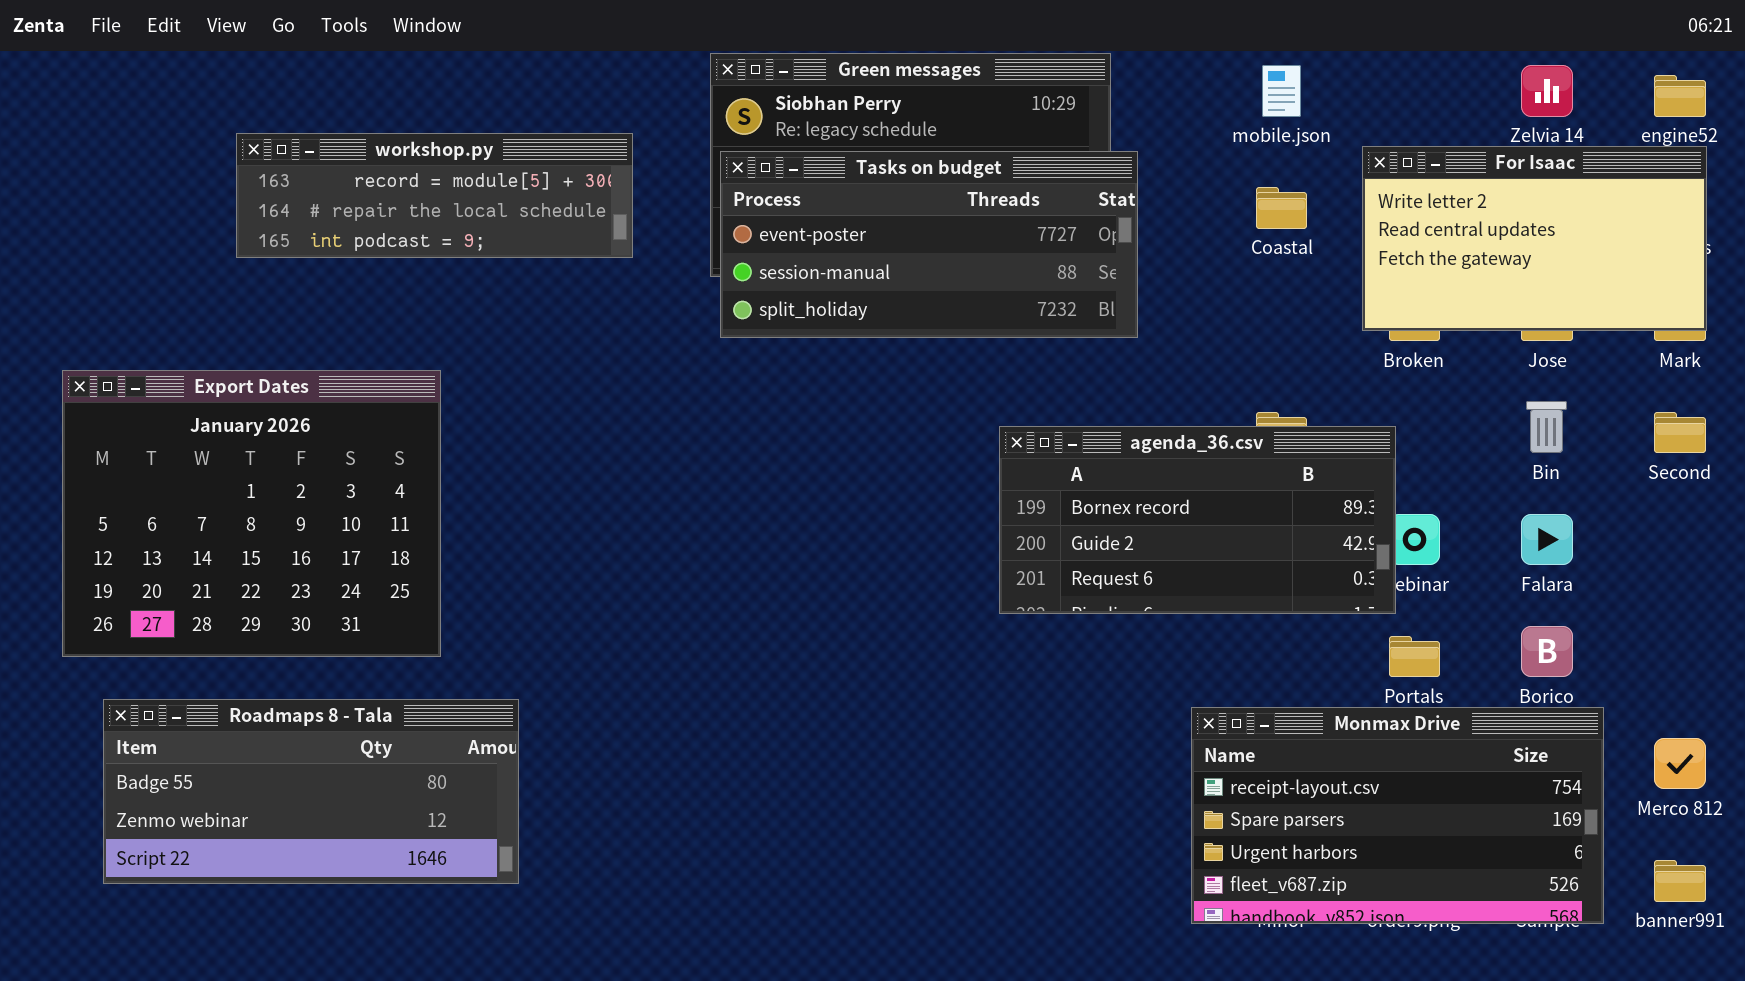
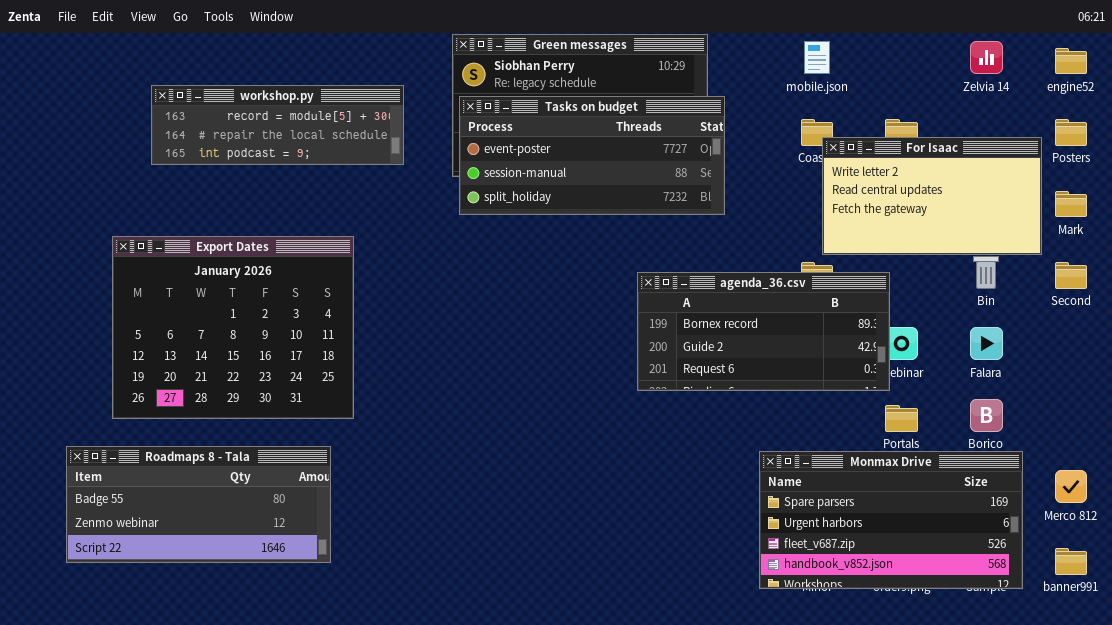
For Isaac: [1362,146,1707,331] -> [822,137,1042,255], moved
Export Dates: [62,370,441,657] -> [112,236,354,419], moved
Monmax Drive: [1191,707,1604,924] -> [759,451,1023,589], scrolled down 1 row

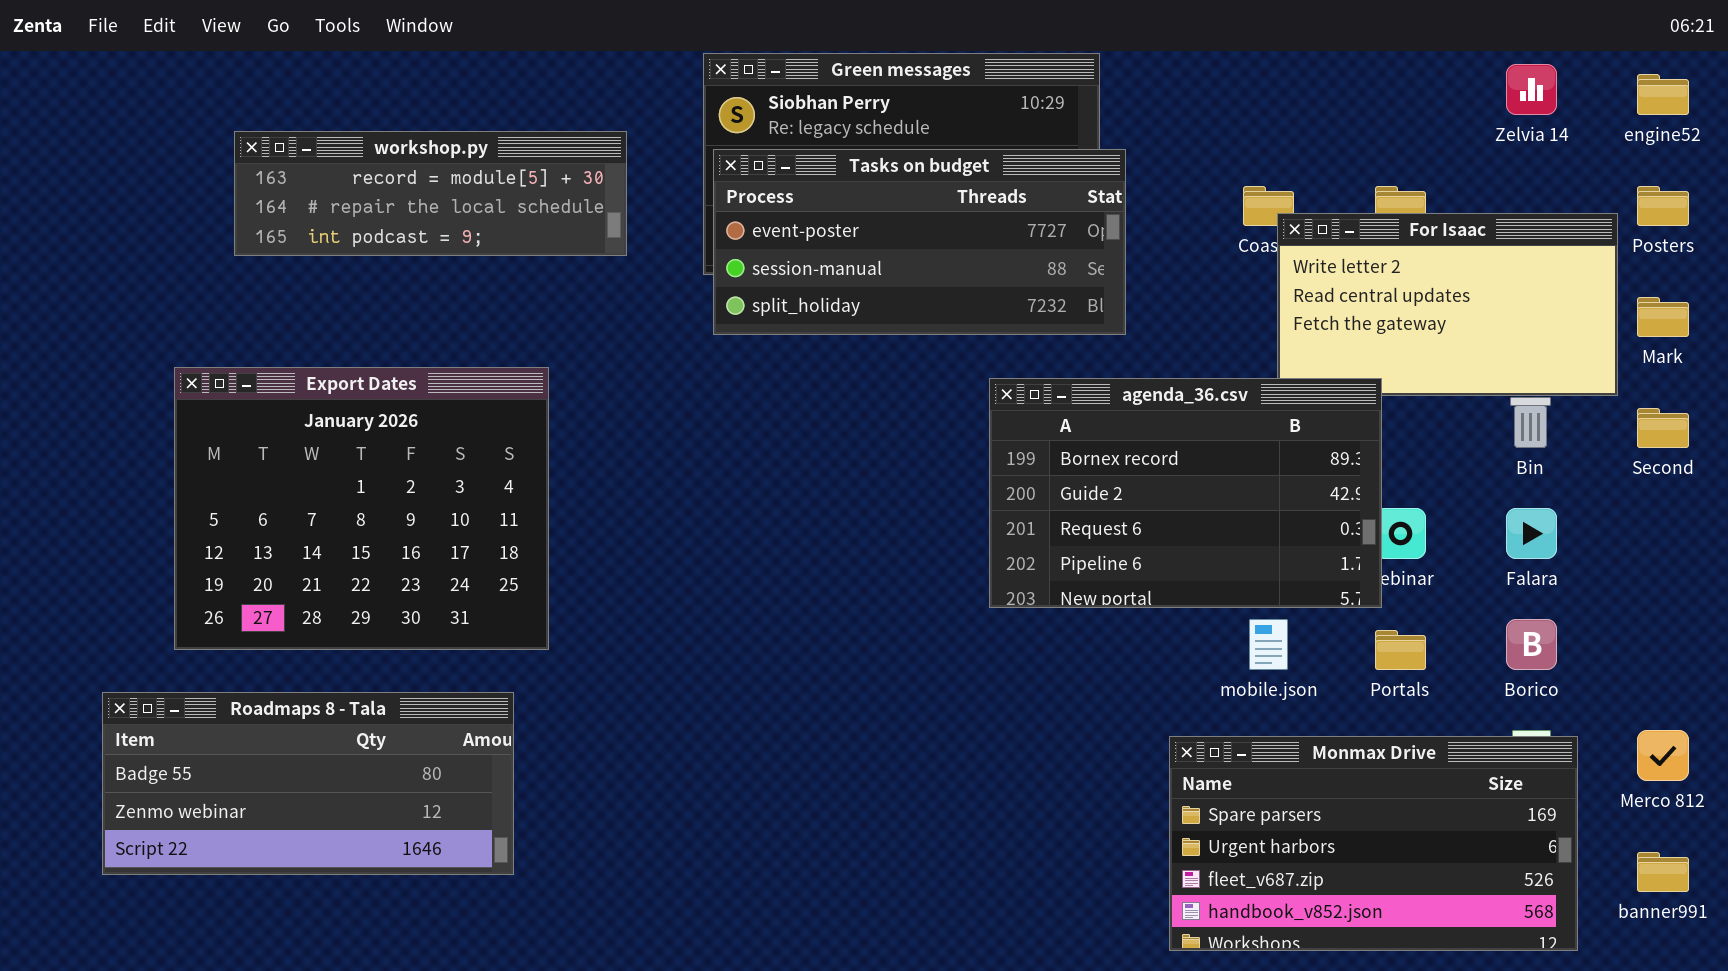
mobile.json: [804,41,830,74] -> [1249,619,1288,670], moved
agenda_36.csv: [637,272,890,391] -> [989,378,1382,608], resized
Monmax Drive: [759,451,1023,589] -> [1169,736,1578,951], moved

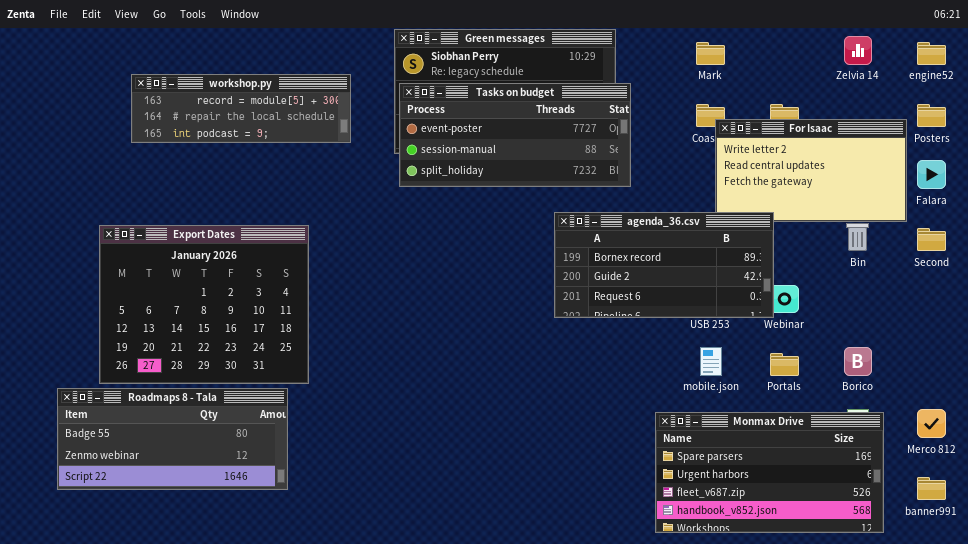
Mark: [1637,297,1689,337] -> [696,42,725,65], moved
Export Dates: [174,367,549,650] -> [99,225,309,384], moved
agenda_36.csv: [989,378,1382,608] -> [554,212,774,318], resized
Falara: [1506,508,1557,559] -> [917,160,946,189], moved

